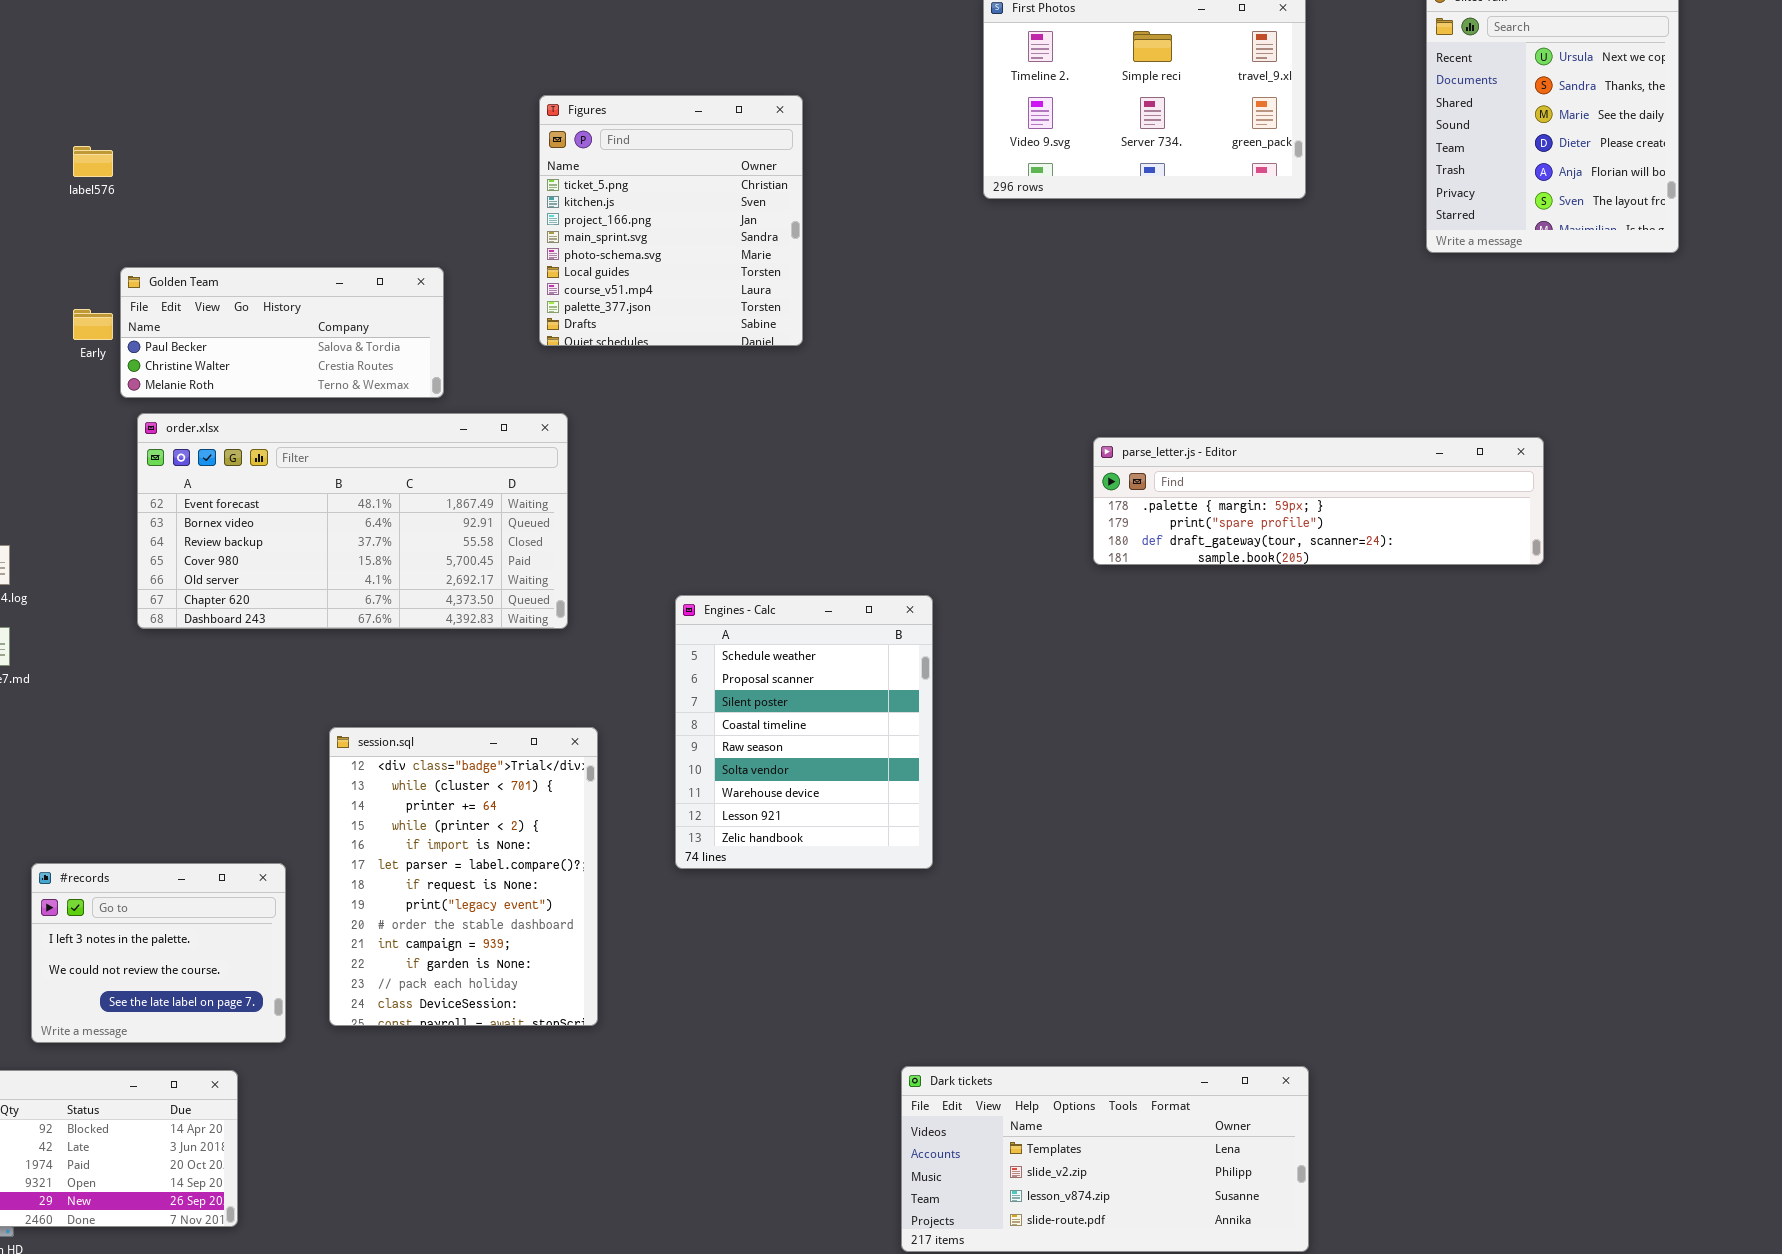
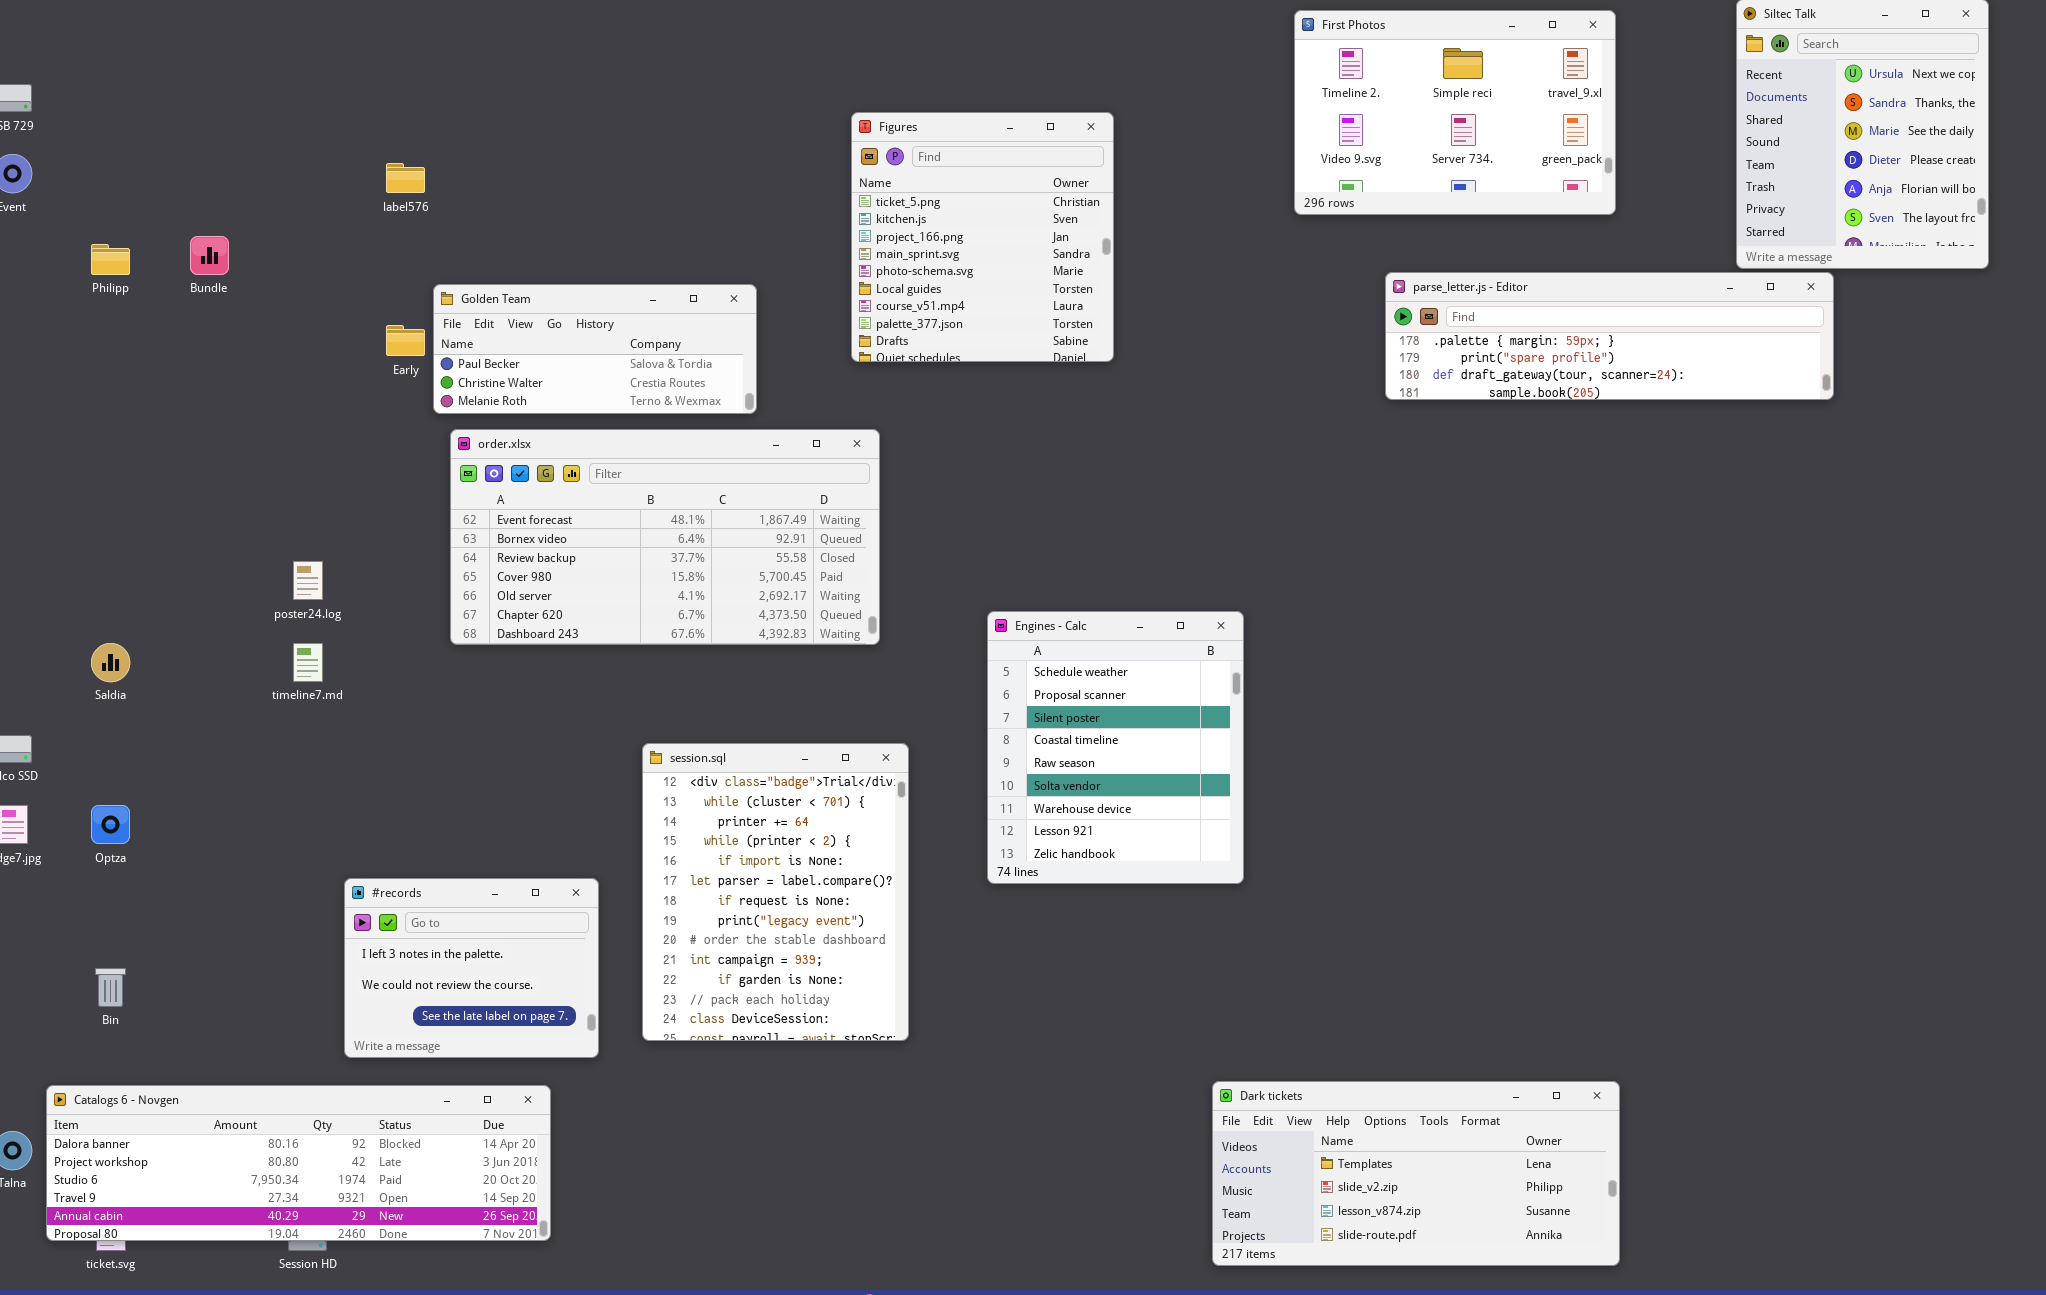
parse_letter.js - Editor: [1093,437,1544,565] -> [1385,272,1834,400], moved

